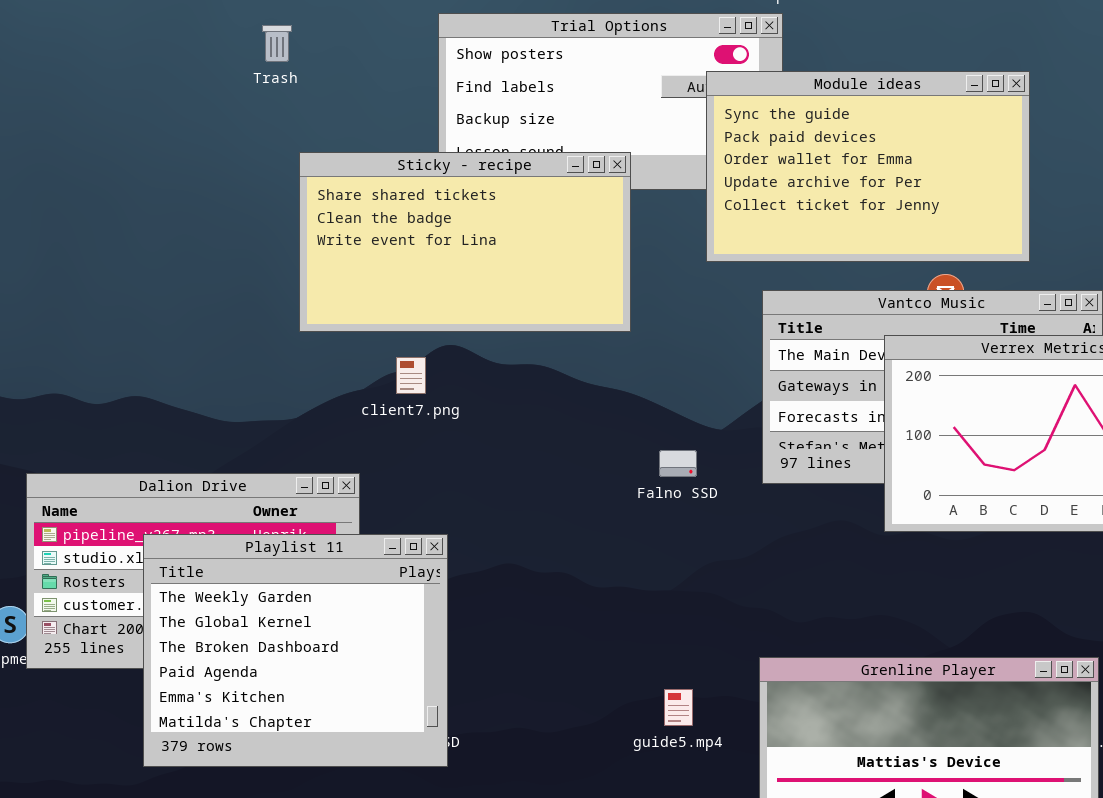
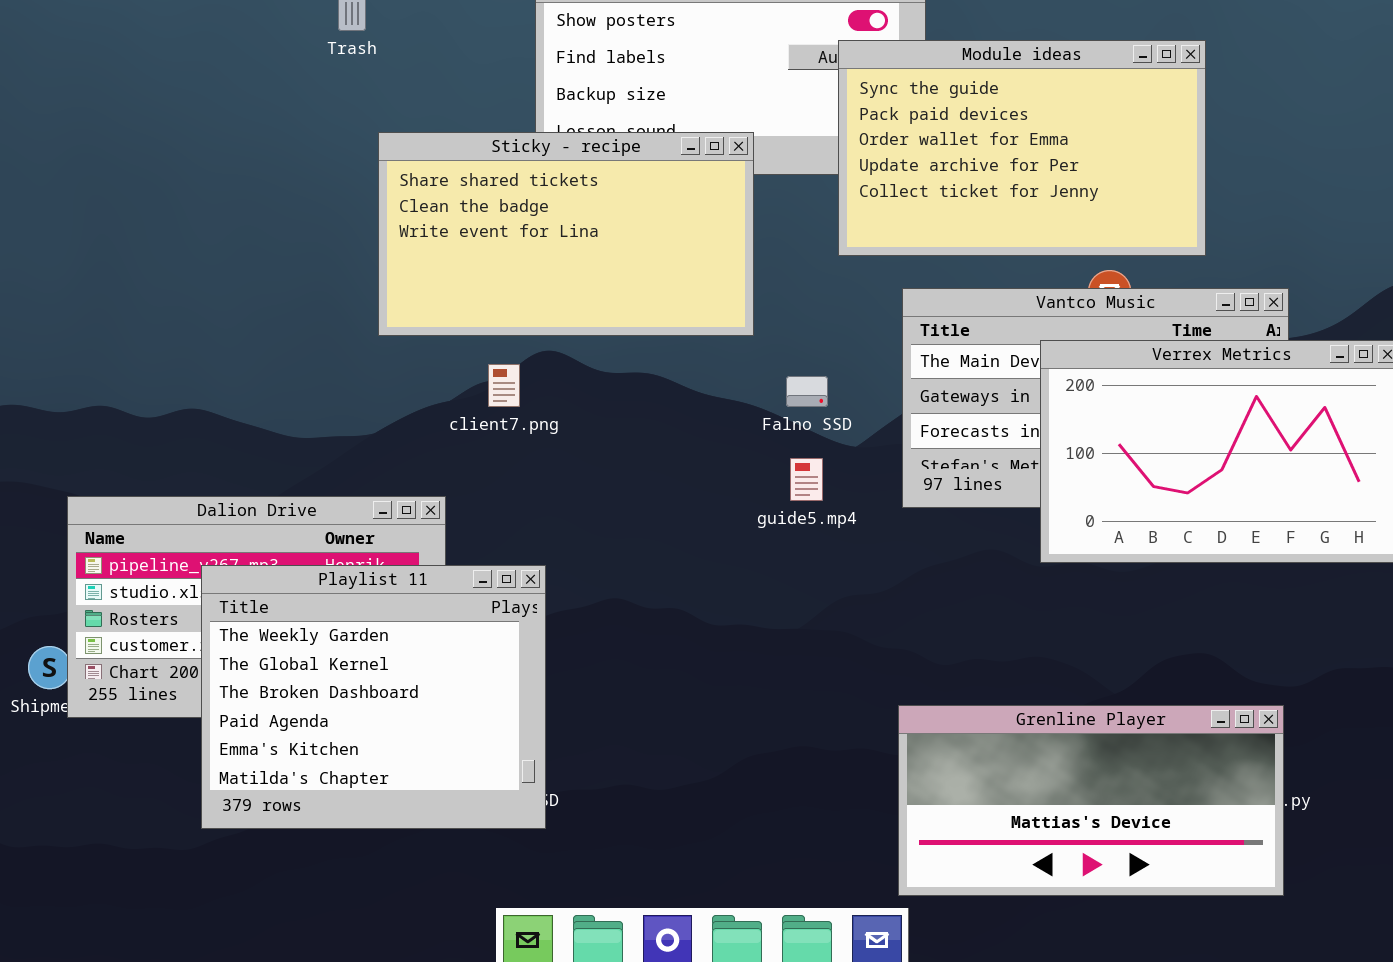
Falno SSD: [659,450,697,477] -> [786,376,828,407], moved
guide5.mp4: [664,689,693,726] -> [790,458,823,501], moved

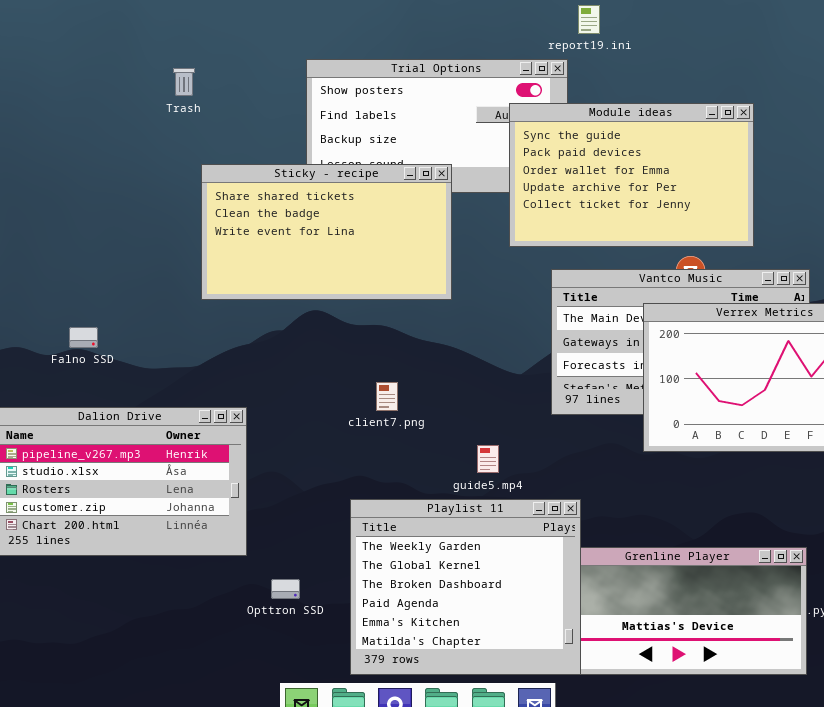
client7.png: [488,364,520,407] -> [376,382,398,411], moved
Falno SSD: [786,376,828,407] -> [69,327,98,348], moved
guide5.mp4: [790,458,823,501] -> [477,445,499,473], moved
Playlist 11: [201,565,546,829] -> [350,499,581,675], moved

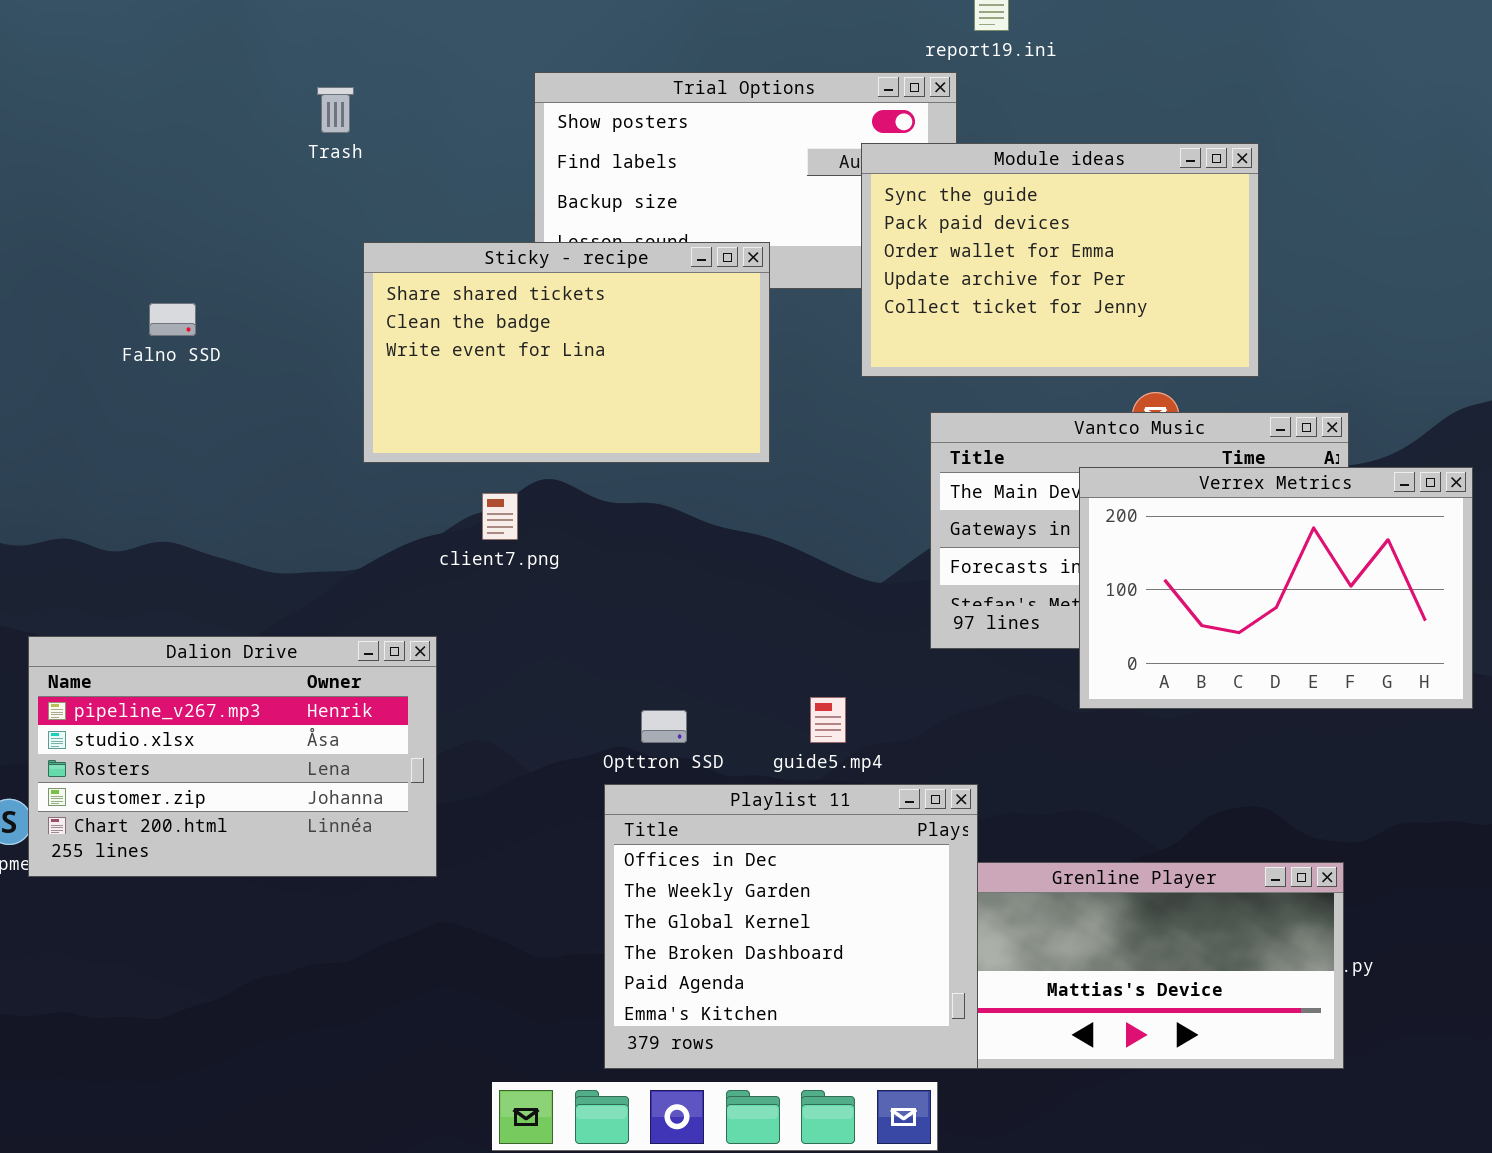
Falno SSD: [69,327,98,348] -> [149,303,196,336], moved
client7.png: [376,382,398,411] -> [482,493,518,540], moved
Playlist 11: [350,499,581,675] -> [604,784,978,1069], scrolled up 1 row
Opttron SSD: [271,579,300,599] -> [641,710,687,743], moved

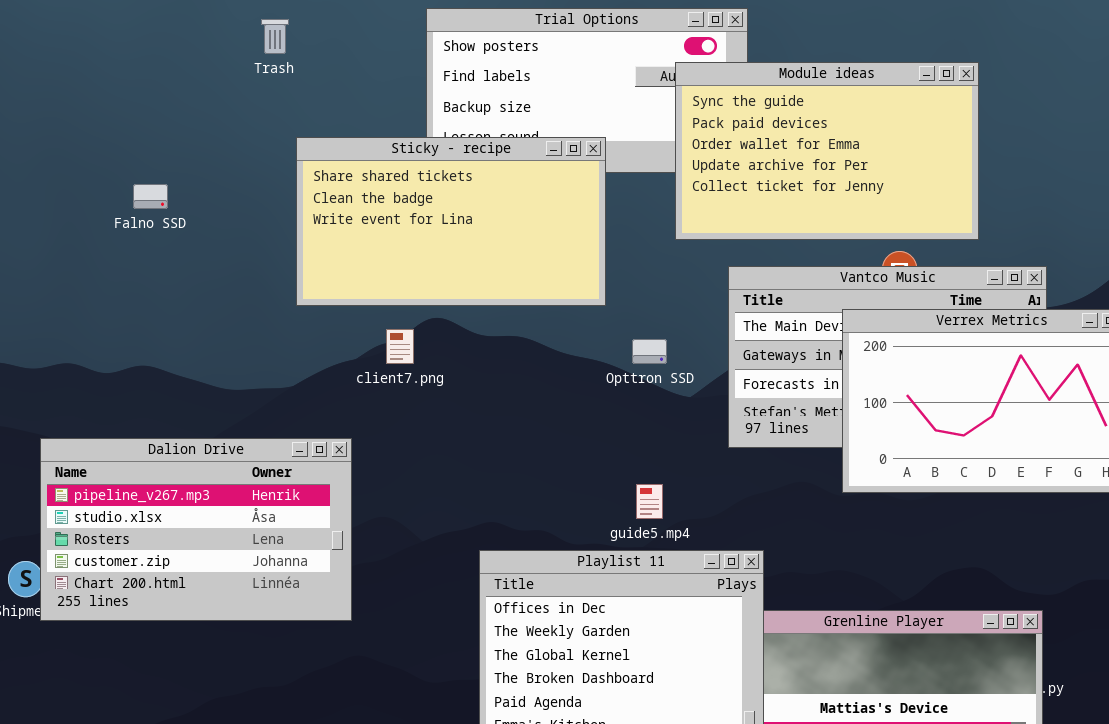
Opttron SSD: [641,710,687,743] -> [632,339,667,364], moved

